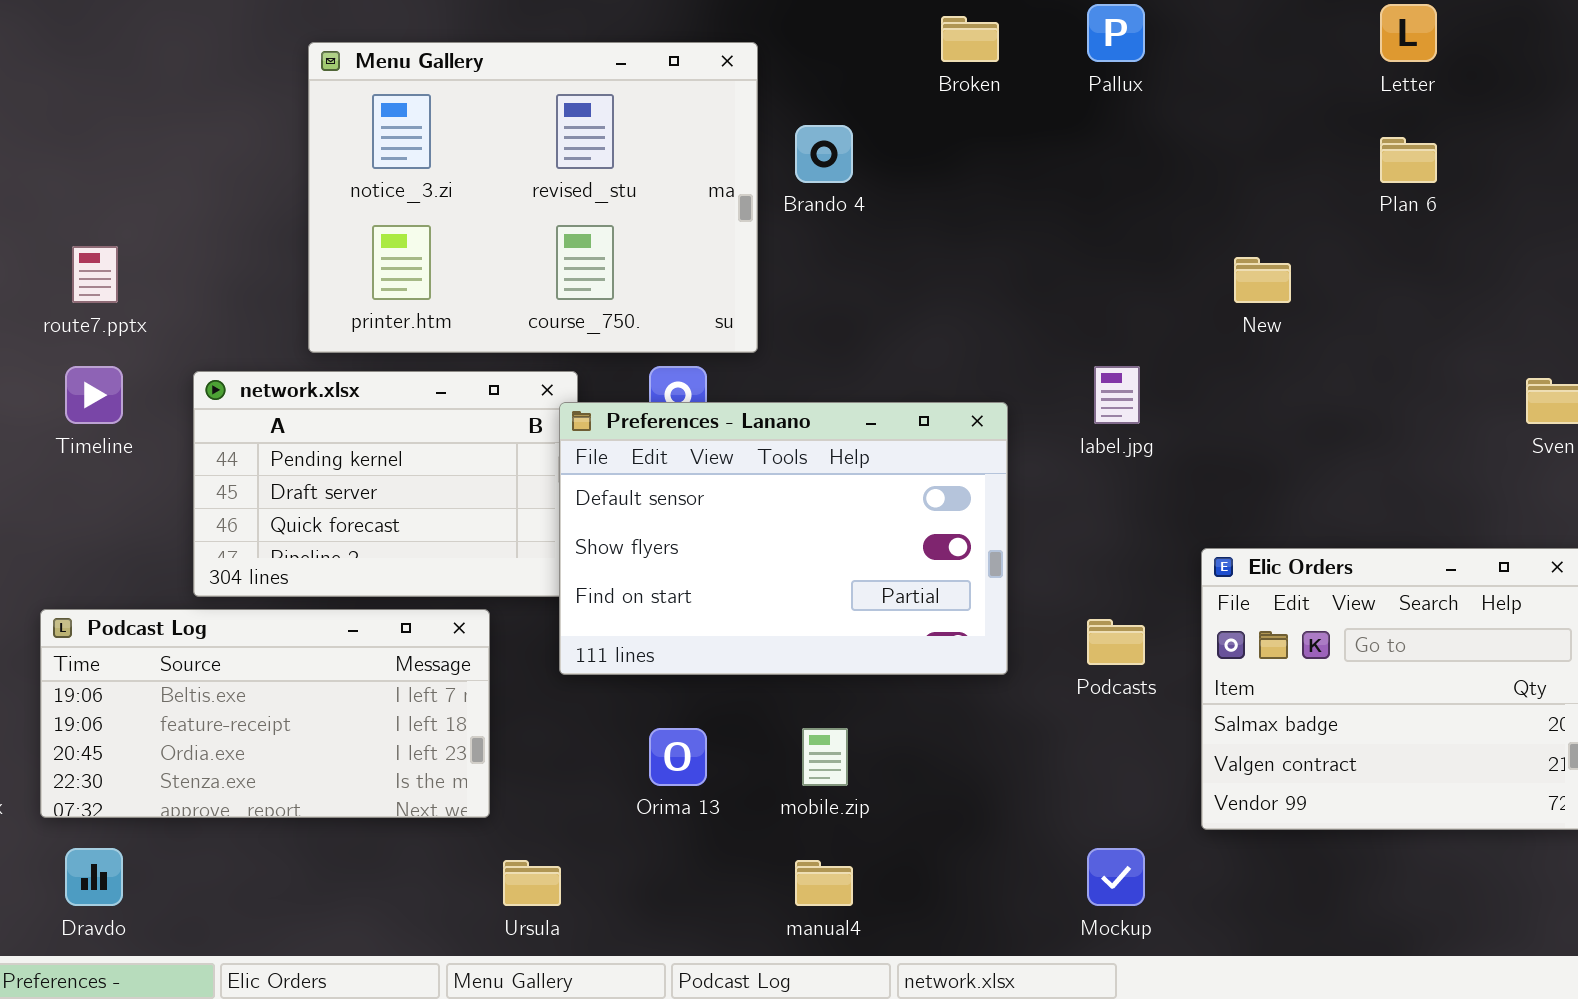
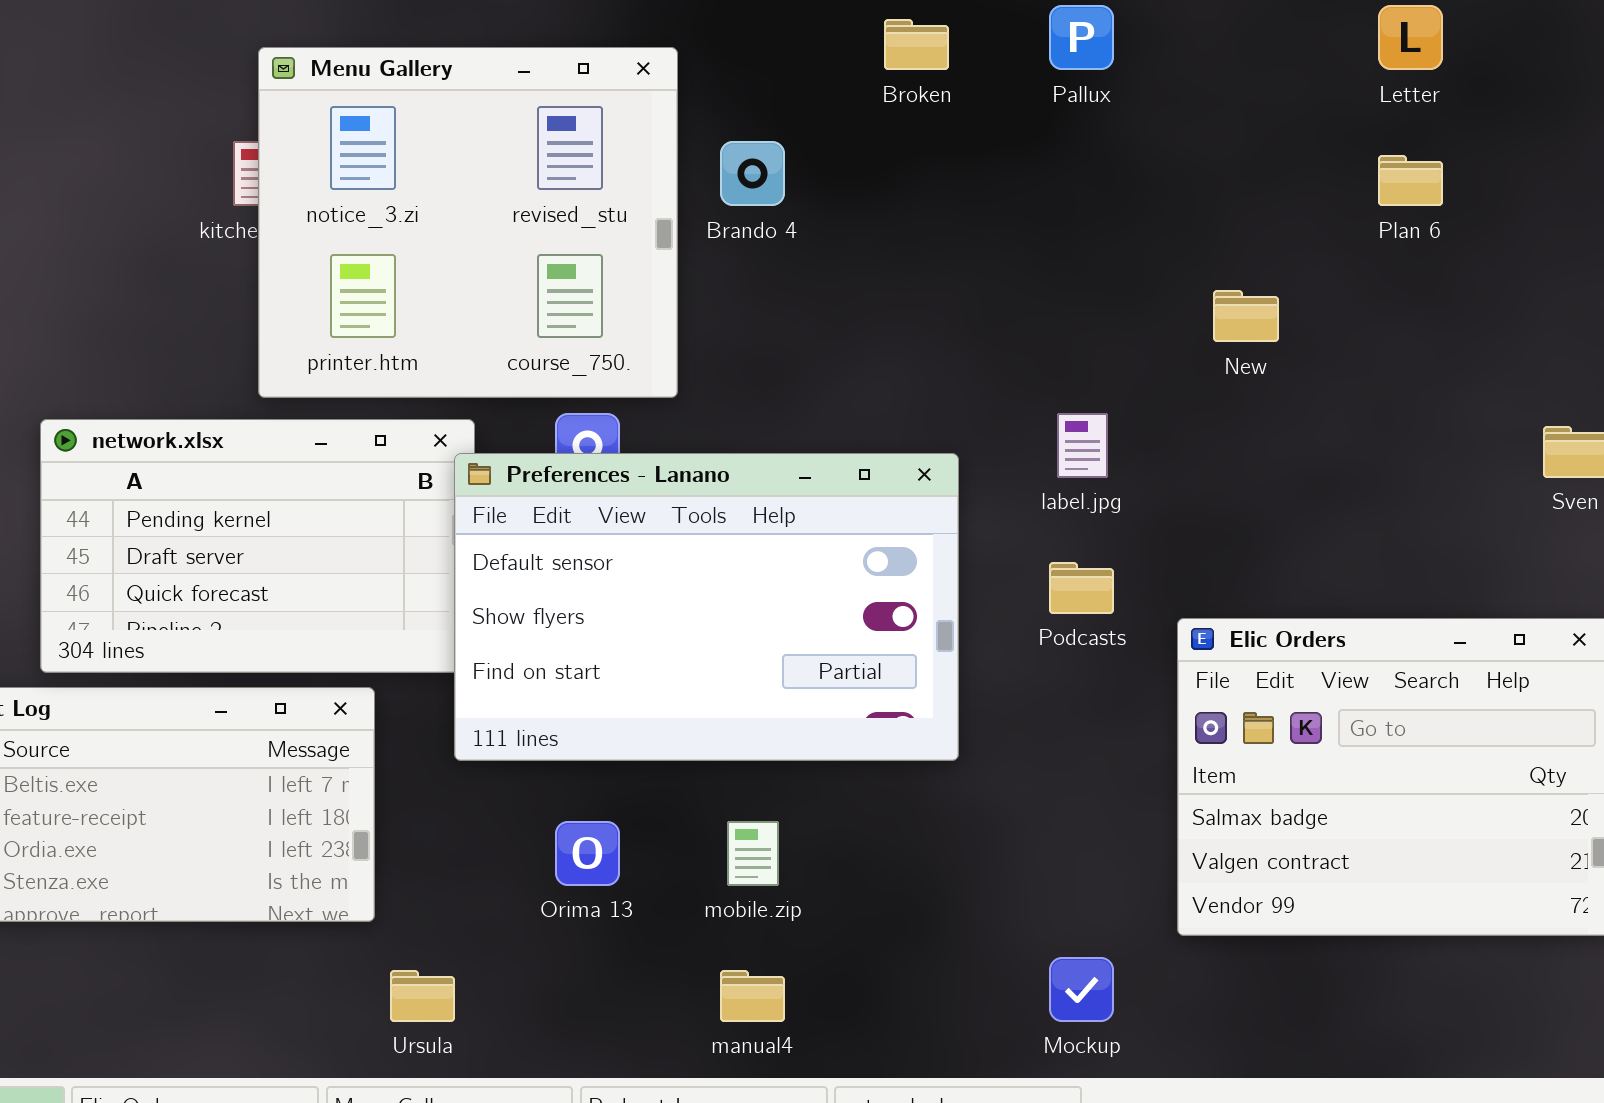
Menu Gallery: [308,42,758,353] -> [258,47,678,398], resized
Podcasts: [1087,619,1145,665] -> [1049,562,1114,614], moved

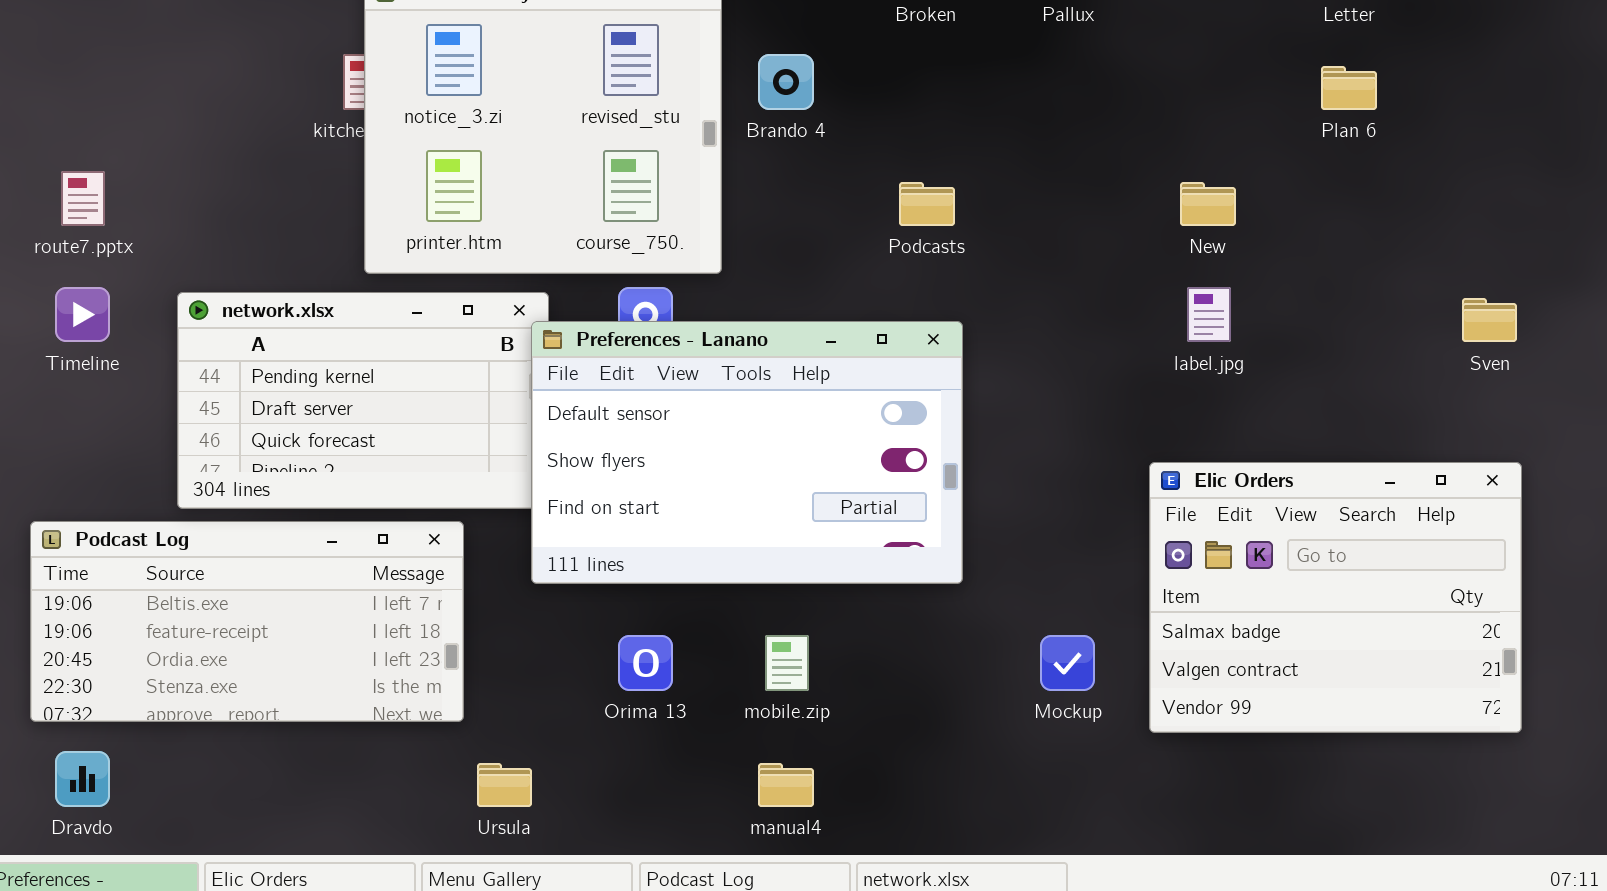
label.jpg: [1057,413,1108,478] -> [1187,287,1231,342], moved
Podcasts: [1049,562,1114,614] -> [899,182,955,226], moved
Mockup: [1049,957,1114,1022] -> [1040,635,1095,691], moved

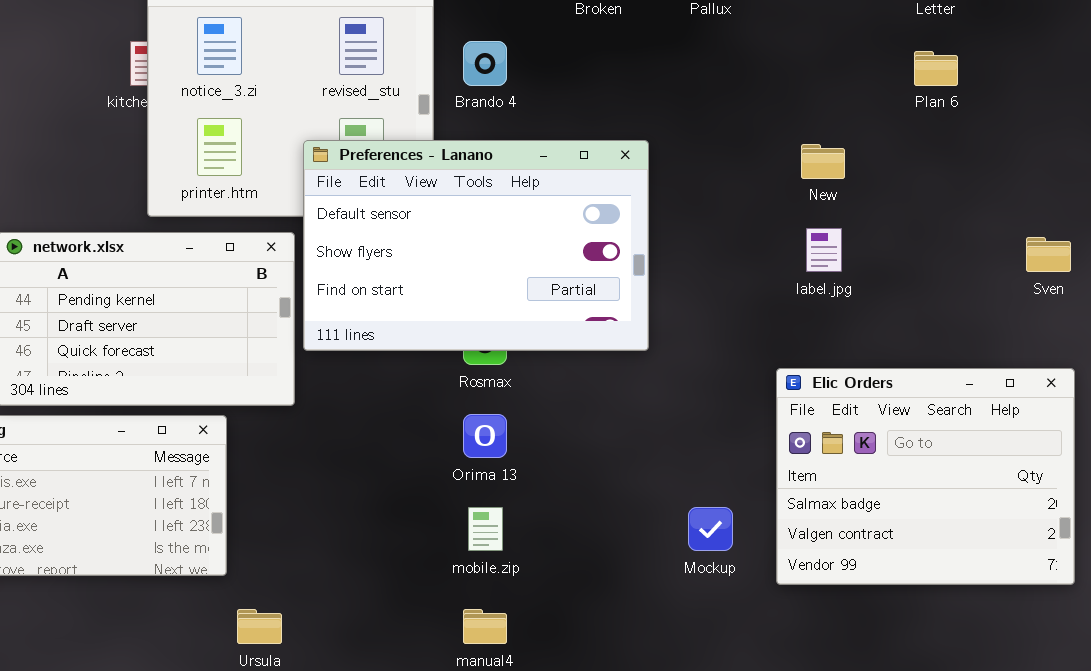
Preferences - Lanano: [531,321,963,584] -> [303,140,649,351], moved
Orima 13: [618,635,673,691] -> [463,414,507,458], moved

